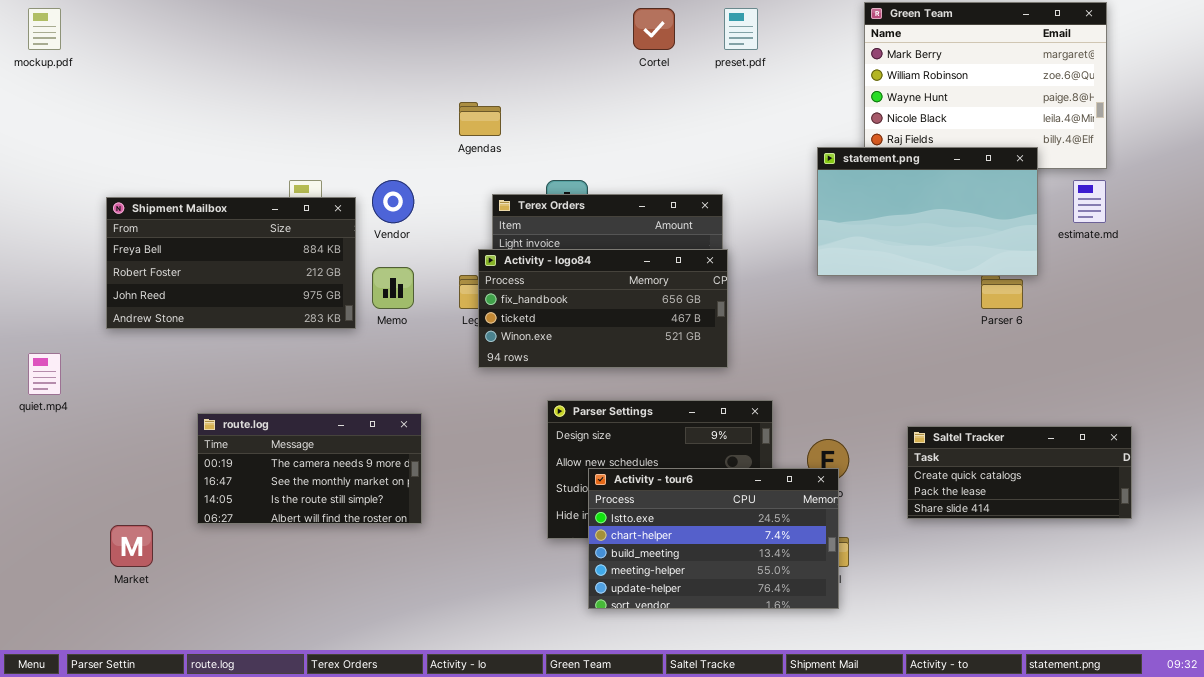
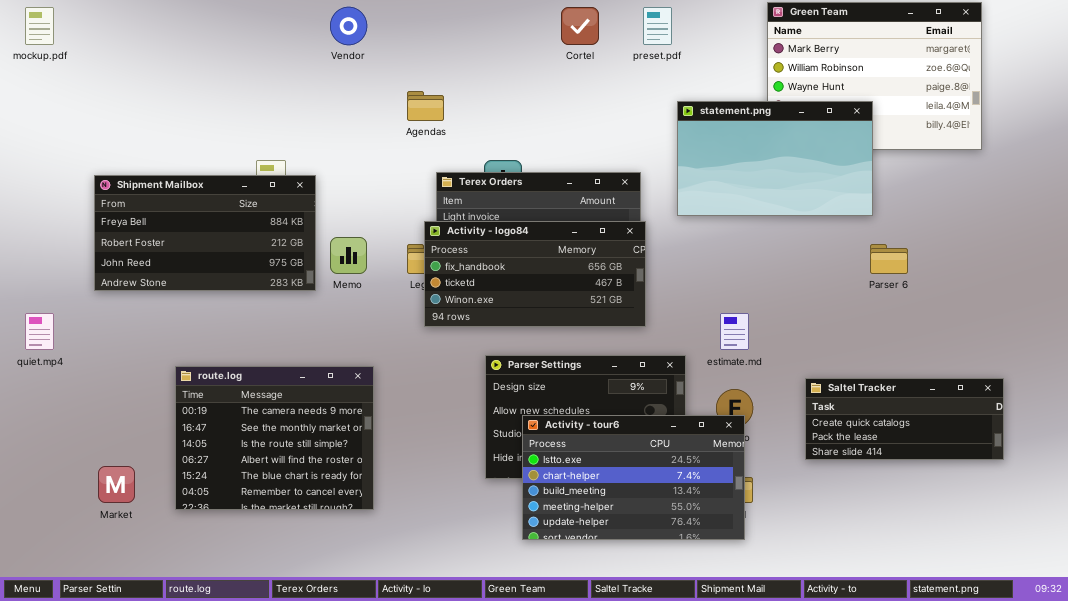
statement.png: [817,147,1038,276] -> [677,101,873,216], moved
Vendor: [372,180,414,223] -> [330,7,367,45], moved
estimate.md: [1073,180,1106,223] -> [720,313,749,350], moved
route.log: [197,413,422,524] -> [175,366,374,510], resized

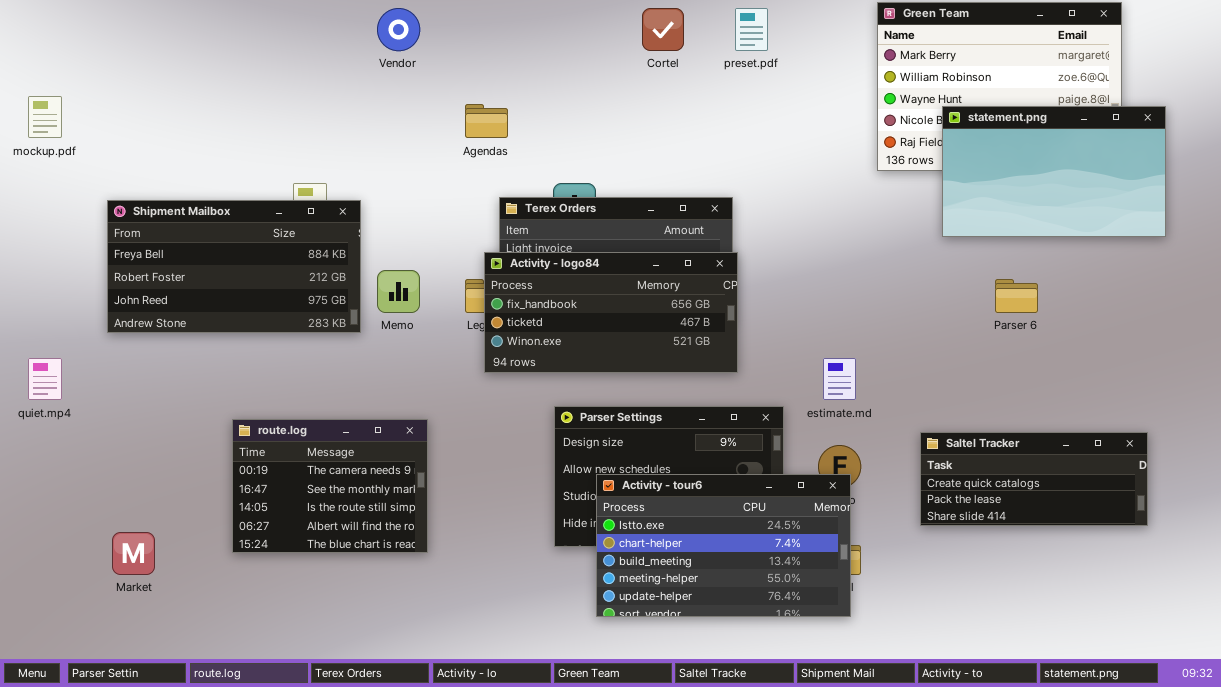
mockup.pdf: [25,7,54,45] -> [28,96,62,138], moved
statement.png: [677,101,873,216] -> [942,106,1166,237], moved
route.log: [175,366,374,510] -> [232,419,428,553], resized

